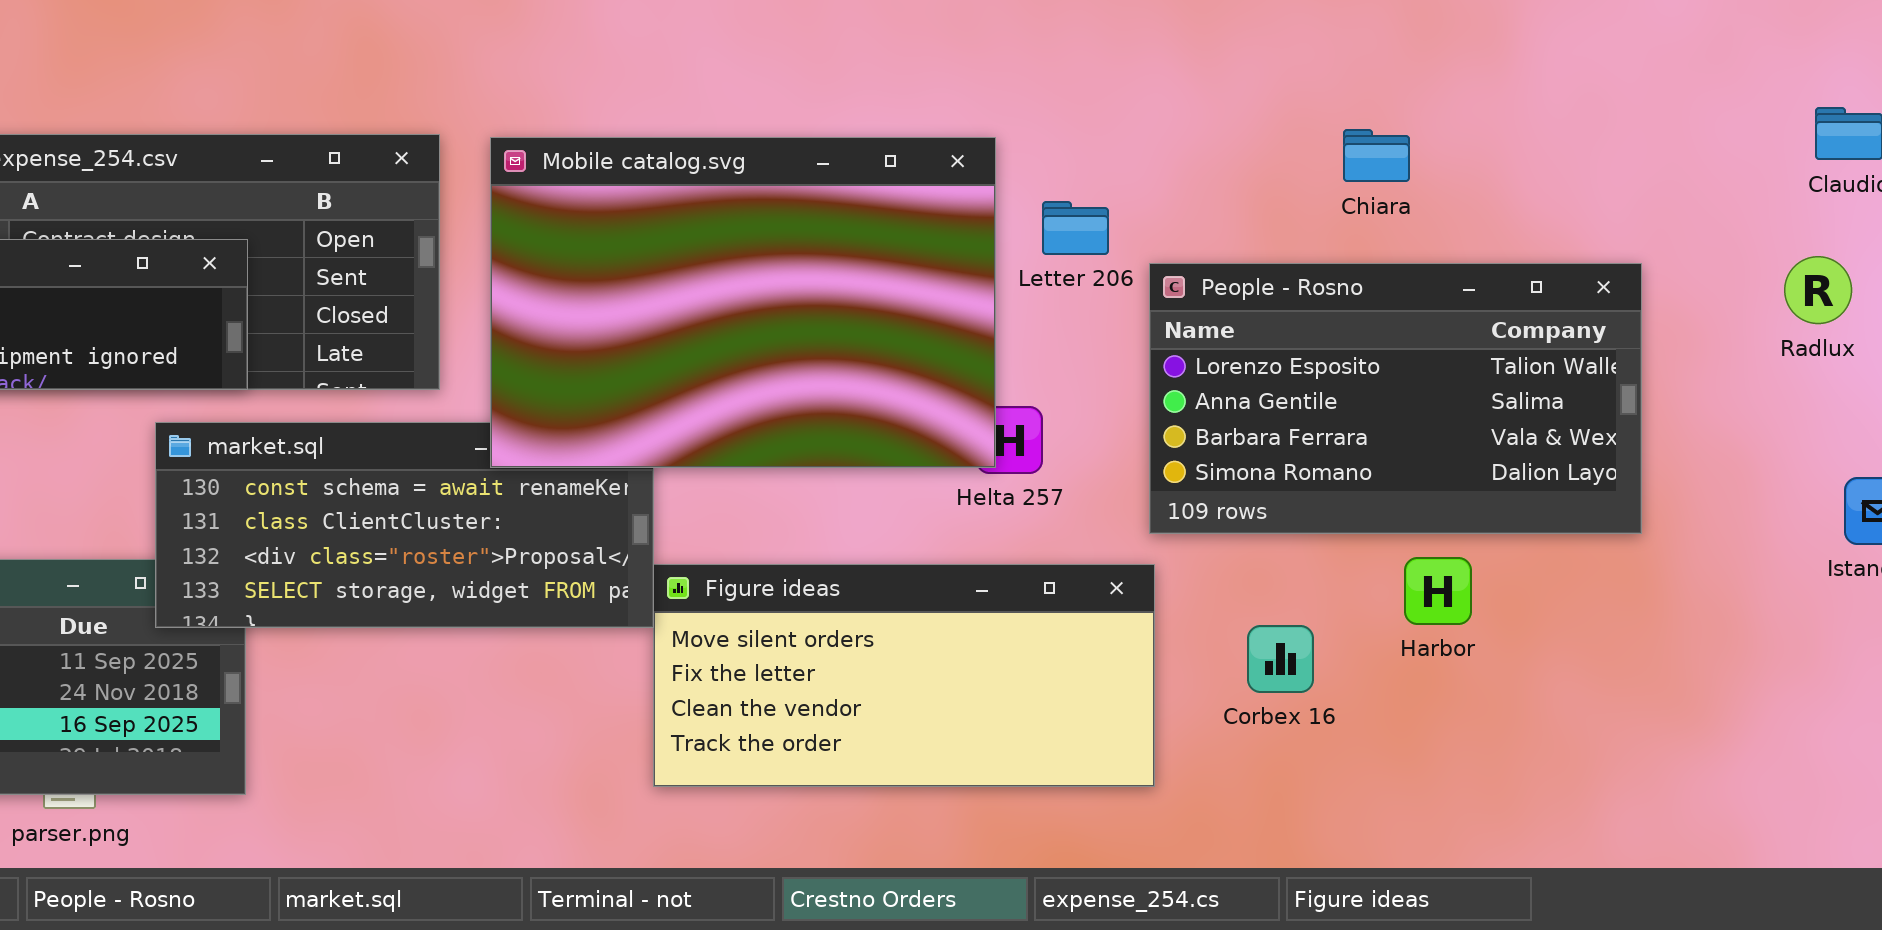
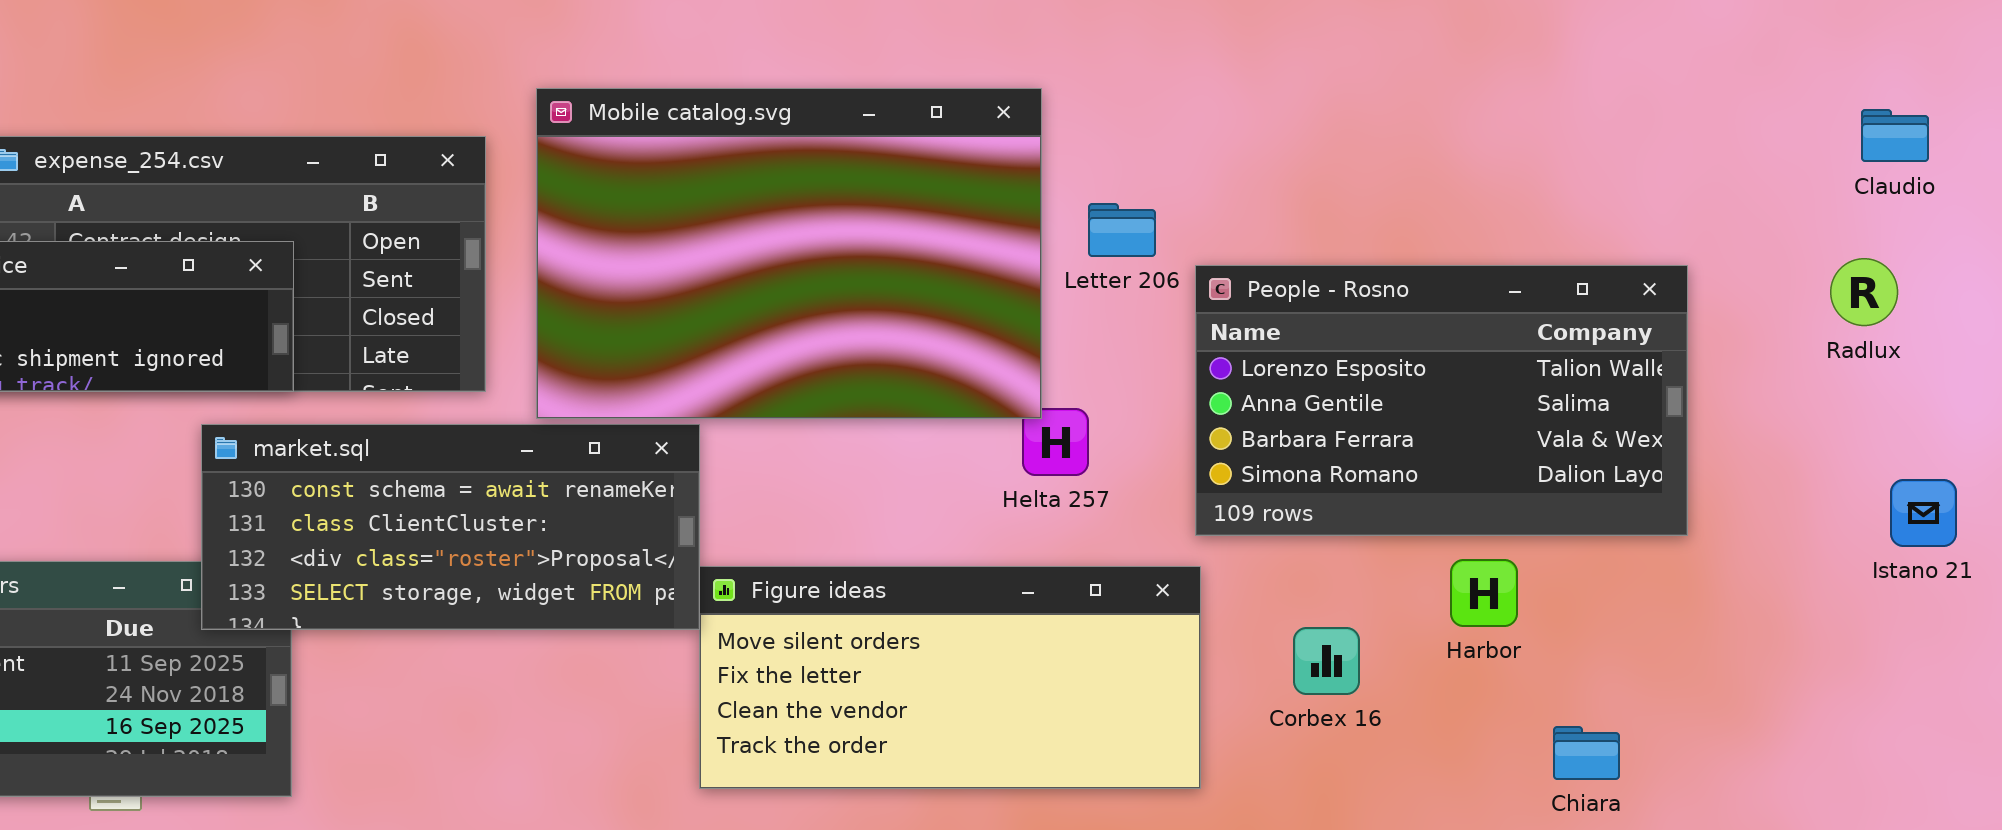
Chiara: [1343,129,1410,182] -> [1553,726,1620,780], moved
Mobile catalog.svg: [490,137,996,468] -> [536,88,1042,419], moved

